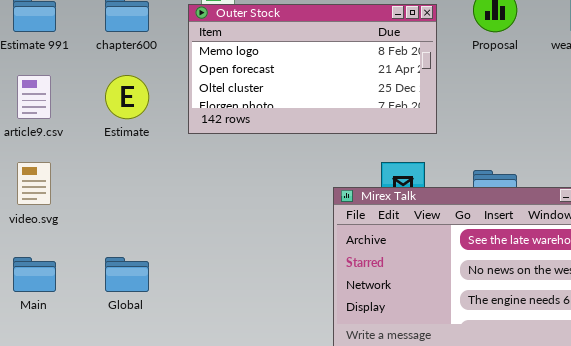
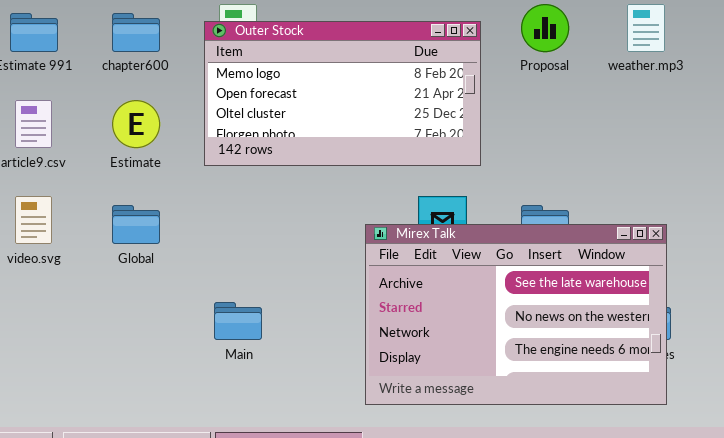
Main: [13,257,56,292] -> [214,302,262,340], moved
Global: [105,257,149,292] -> [112,205,160,244], moved

